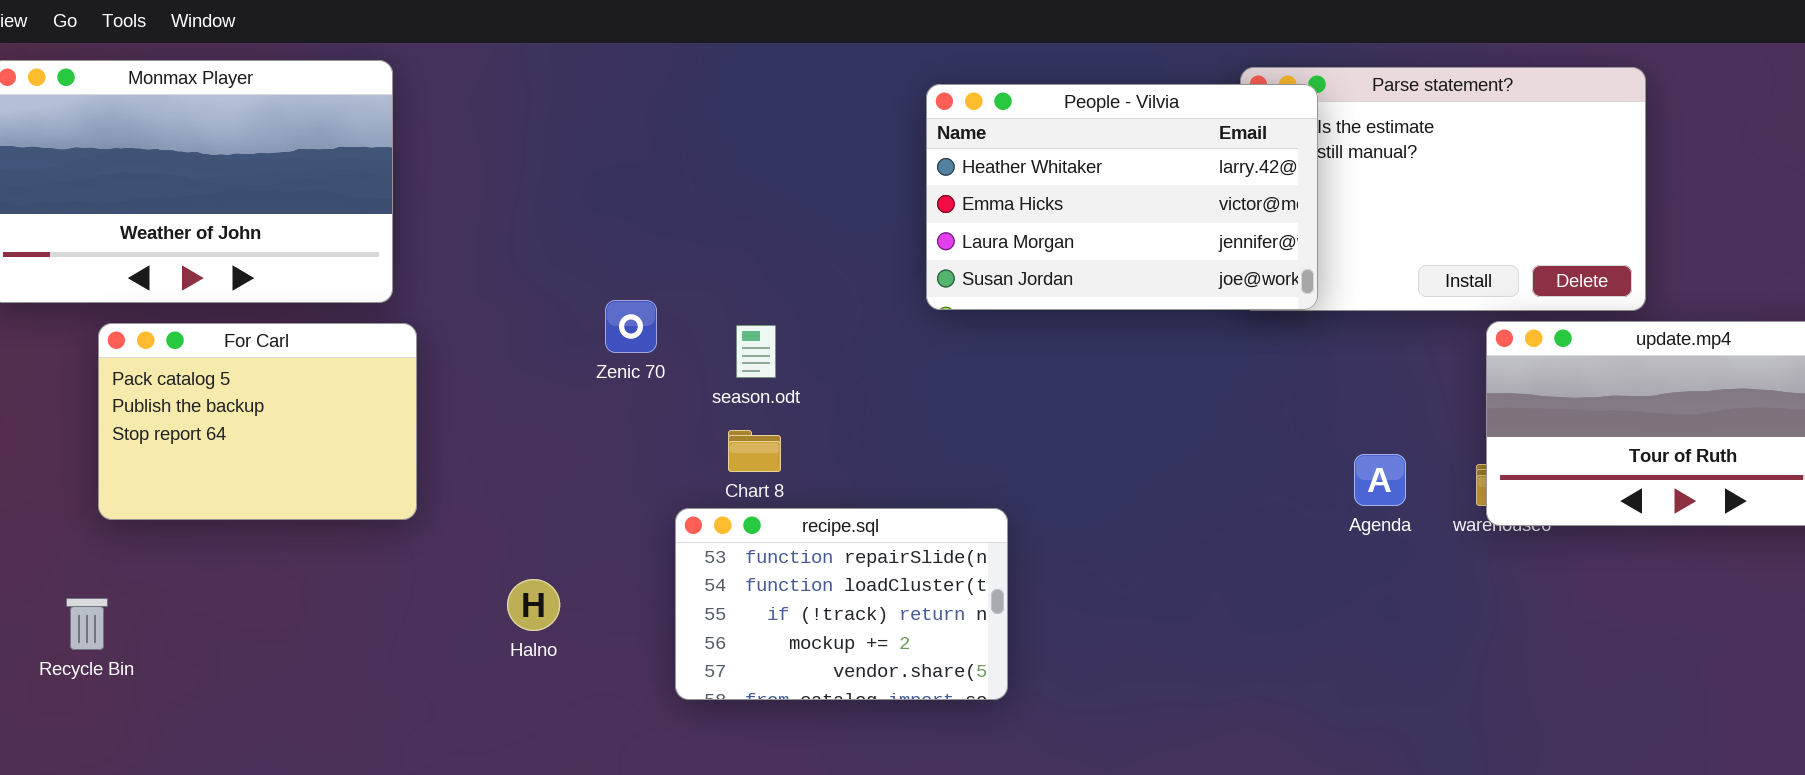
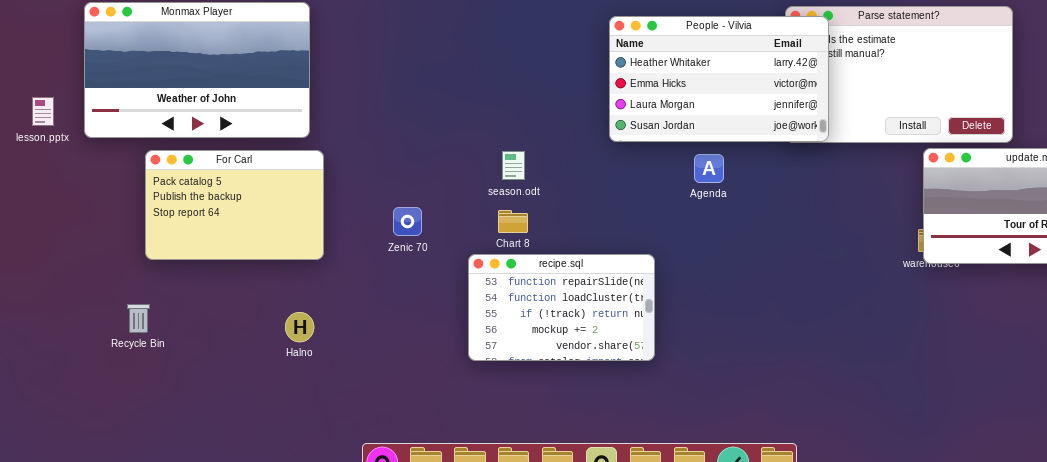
Zenic 70: [605,300,657,353] -> [393,207,422,236], moved
Agenda: [1354,454,1406,506] -> [694,154,724,183], moved
Halno: [507,579,560,631] -> [285,312,314,342], moved

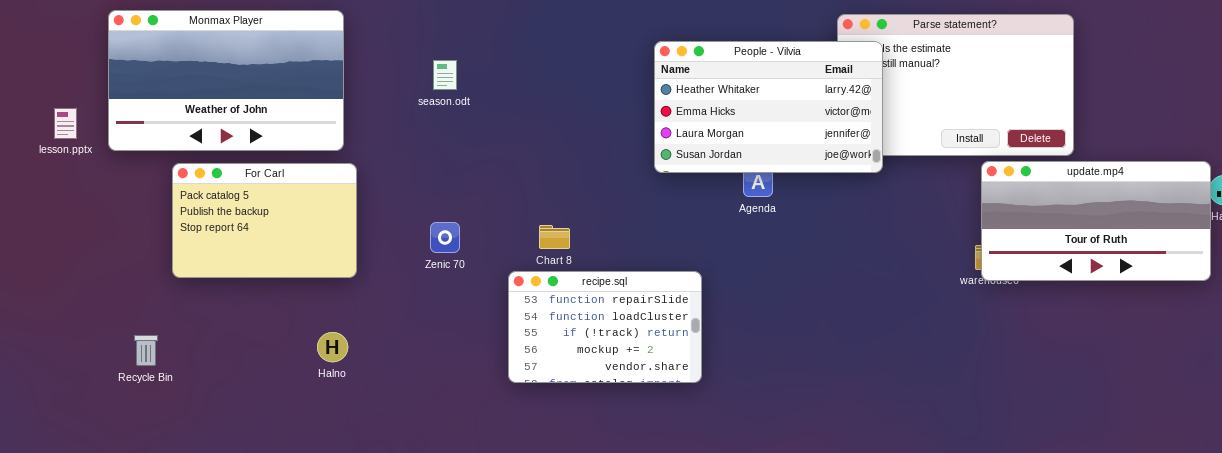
People - Vilvia: [609,16,829,142] -> [654,41,883,173], moved
season.odt: [502,151,525,180] -> [433,60,457,90], moved
Recycle Bin: [127,304,150,333] -> [134,335,158,366], moved

